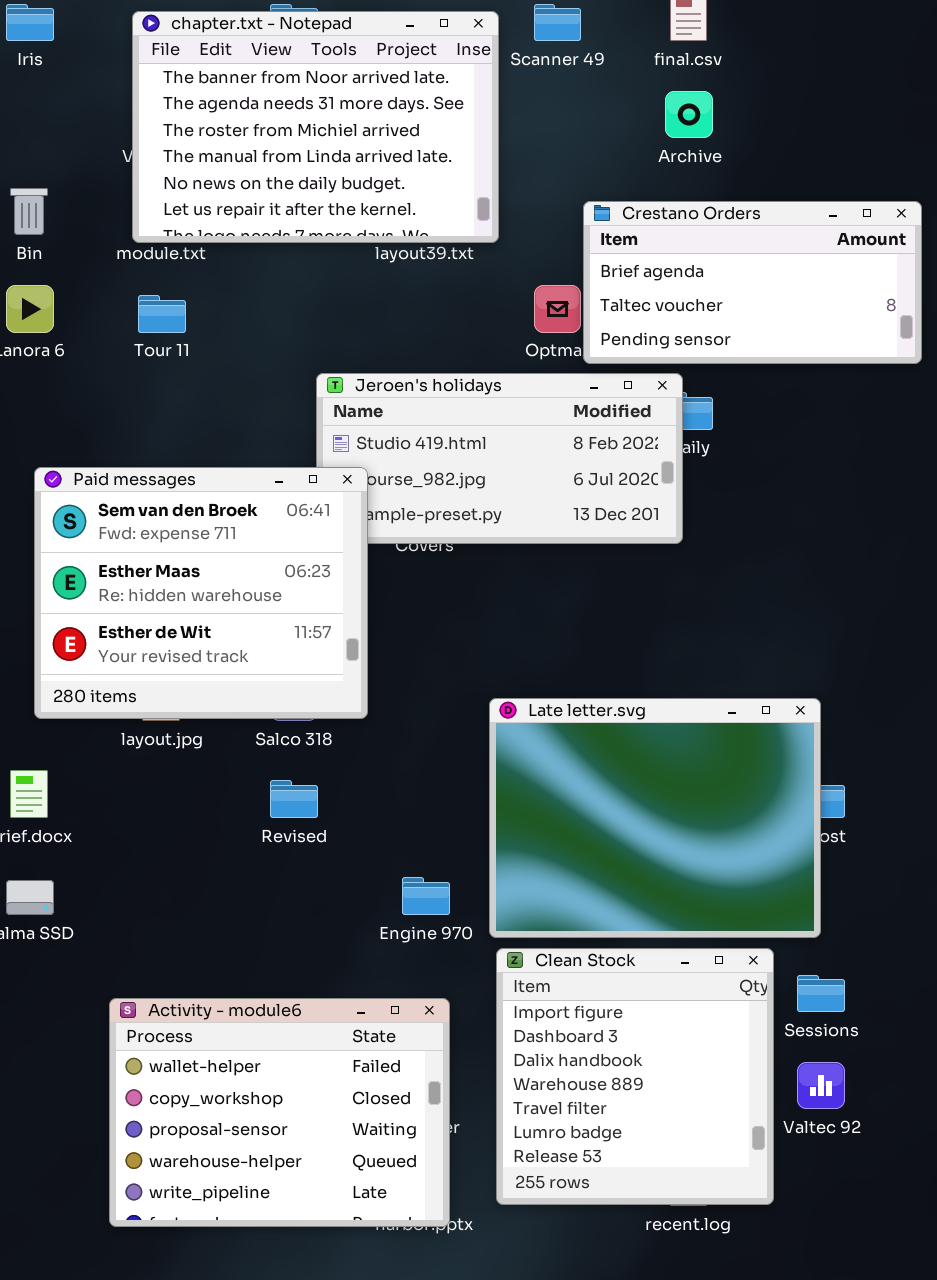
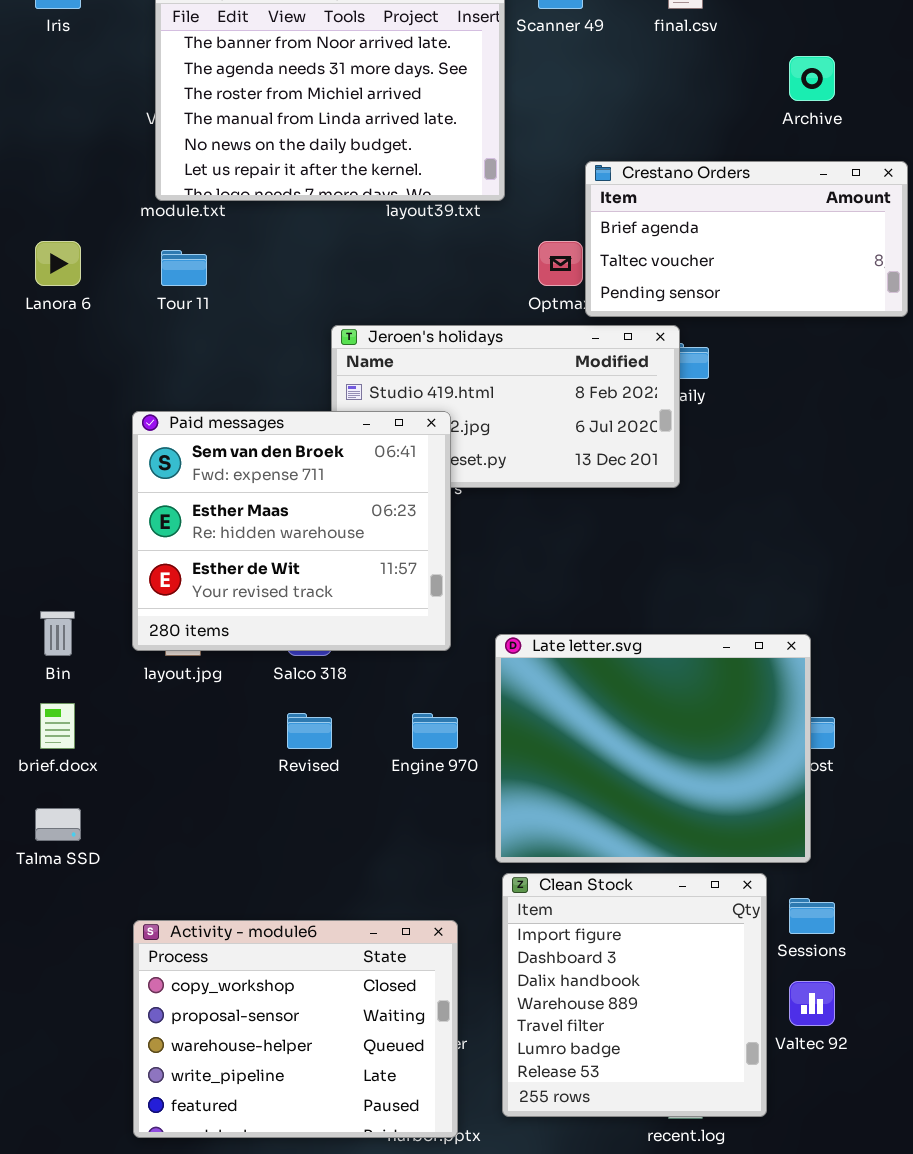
Archive: [665,91,713,138] -> [789,56,835,101], moved
Bin: [10,188,48,235] -> [40,611,75,656], moved
Paid messages: [34,467,368,719] -> [132,411,451,651], moved
Engine 970: [402,877,450,915] -> [412,713,458,749], moved
Activity - module6: [109,998,450,1227] -> [133,920,458,1138], scrolled down 1 row

